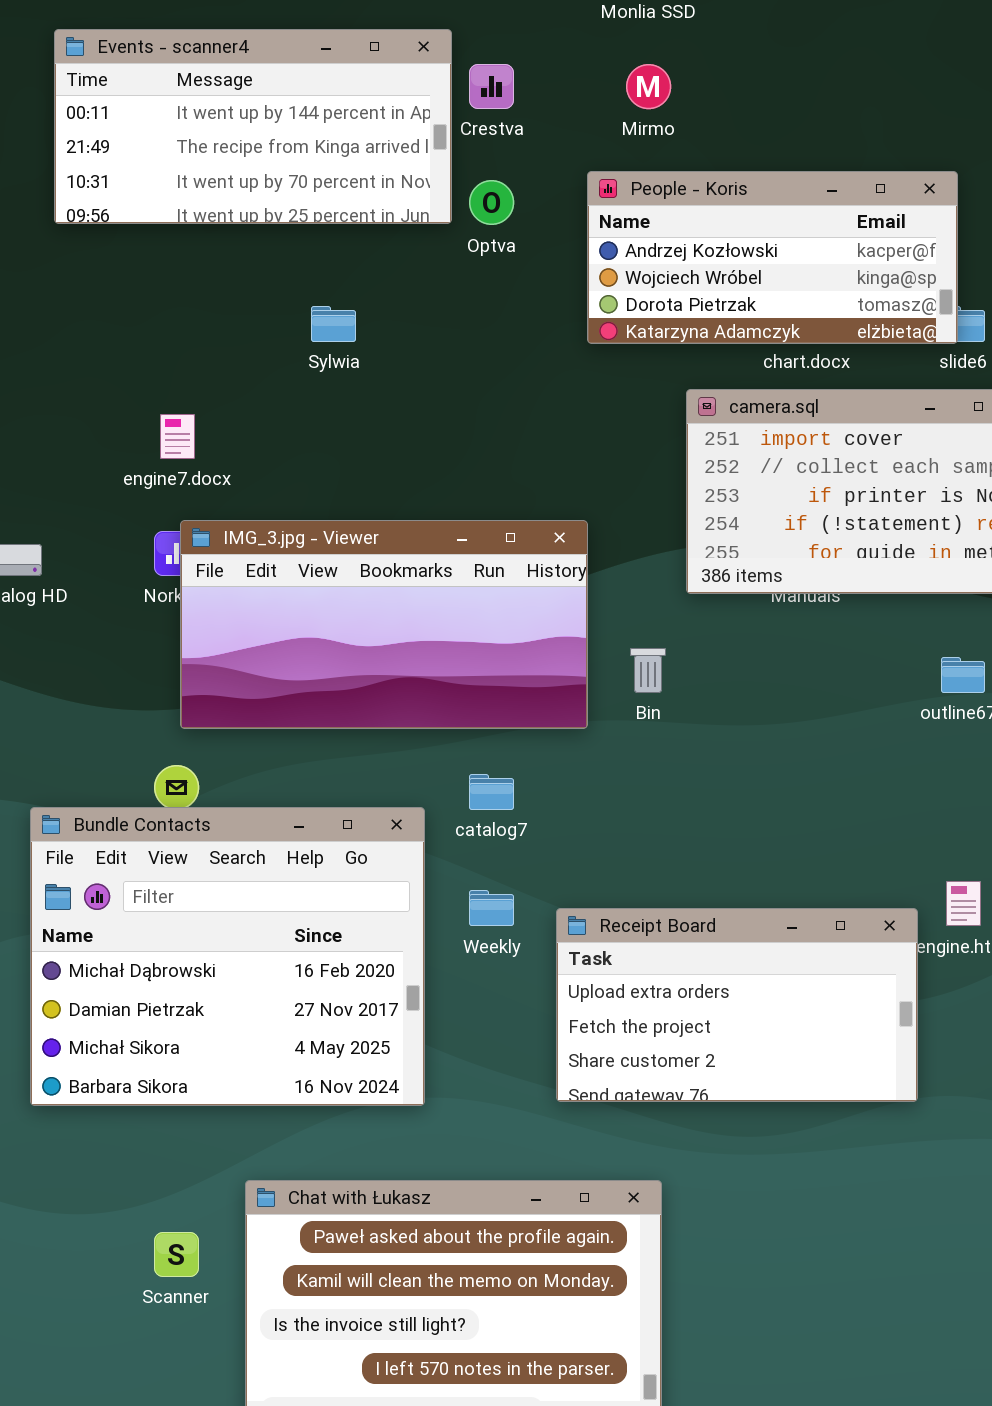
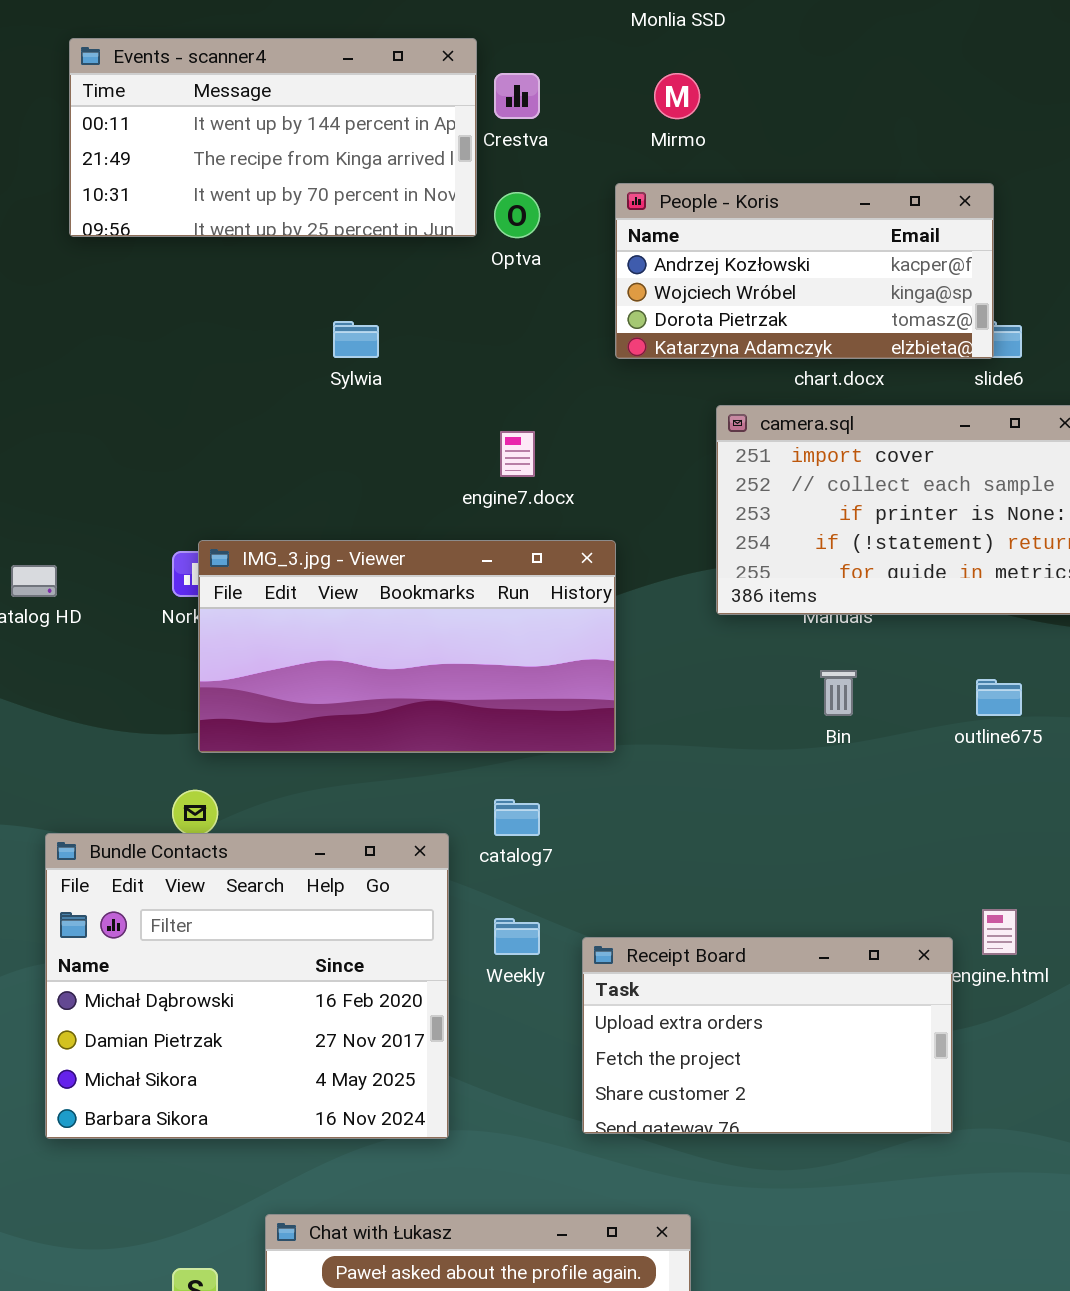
engine7.docx: [160,414,195,459] -> [500,431,535,477], moved
Bin: [630,648,666,693] -> [820,670,857,716], moved

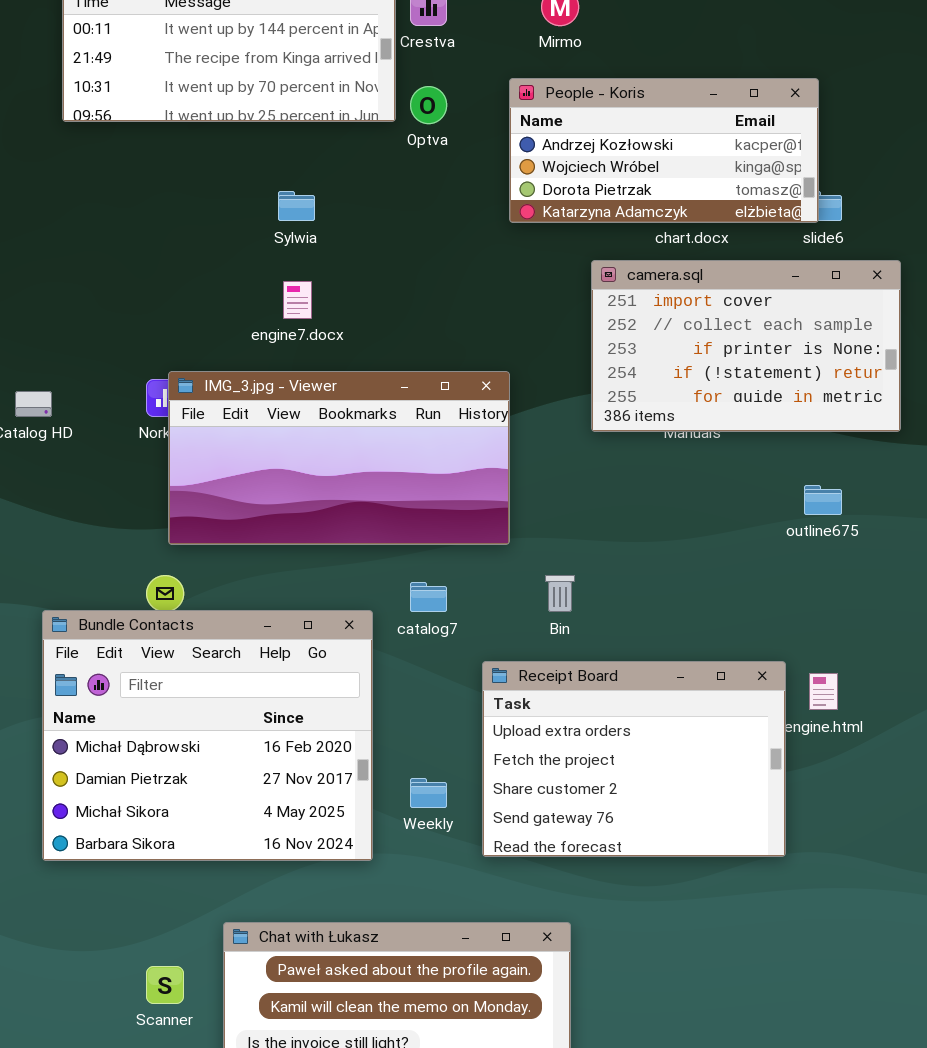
engine7.docx: [500,431,535,477] -> [283,281,312,319], moved
Bin: [820,670,857,716] -> [545,575,575,612], moved
Weekly: [494,918,540,955] -> [410,778,447,808], moved
Receipt Board: [582,937,953,1134] -> [482,661,786,857], resized

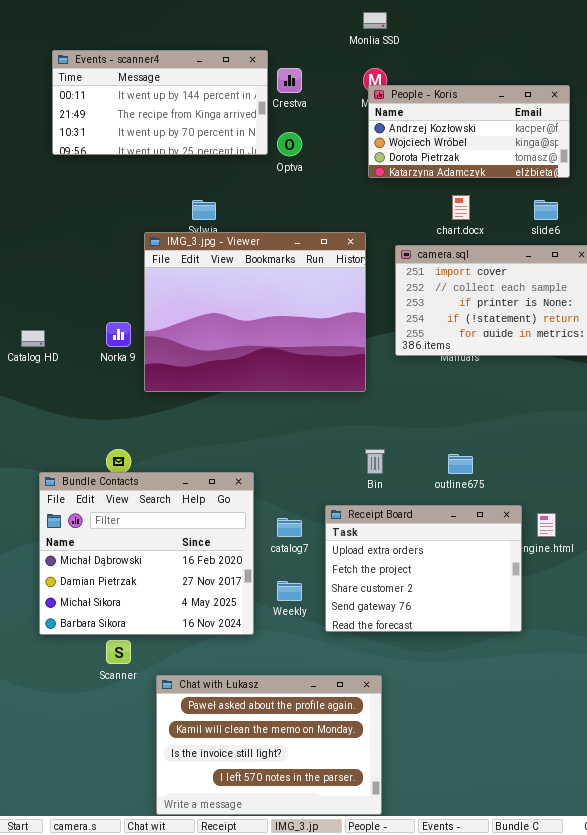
People - Koris: [509,78,819,223] -> [368,85,570,178], moved
IMG_3.jpg - Viewer: [168,371,510,545] -> [144,232,366,392], moved, resized
outline675: [804,485,842,515] -> [448,454,473,474], moved
catalog7: [410,582,447,612] -> [277,518,302,537], moved
Scanner: [146,966,184,1004] -> [106,640,131,664], moved

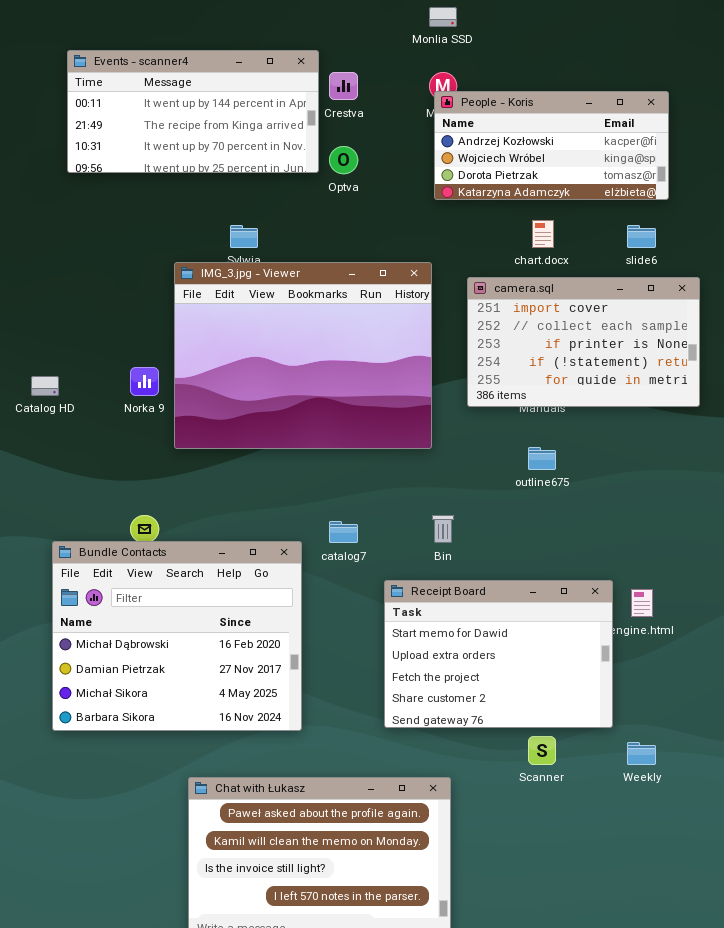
outline675: [448,454,473,474] -> [528,447,556,470], moved
Receipt Board: [325,505,522,632] -> [384,580,613,728], scrolled up 1 row
catalog7: [277,518,302,537] -> [329,521,358,543], moved
Weekly: [277,581,302,601] -> [627,742,656,765], moved
Scanner: [106,640,131,664] -> [528,736,556,765], moved

